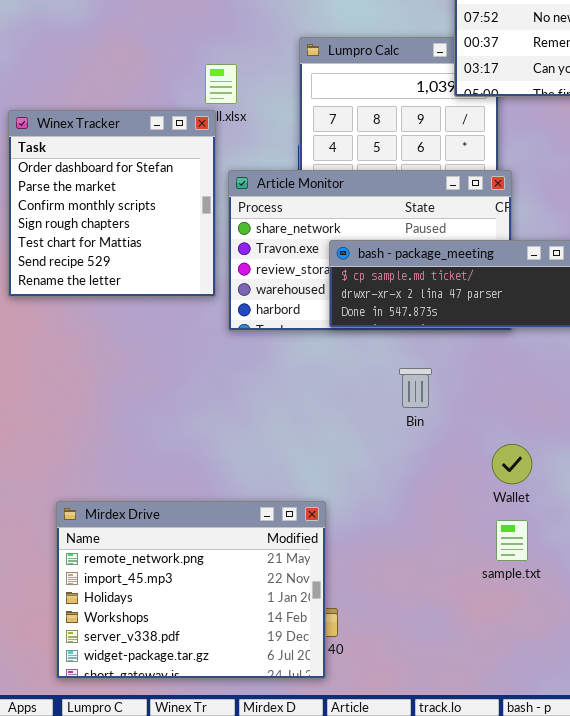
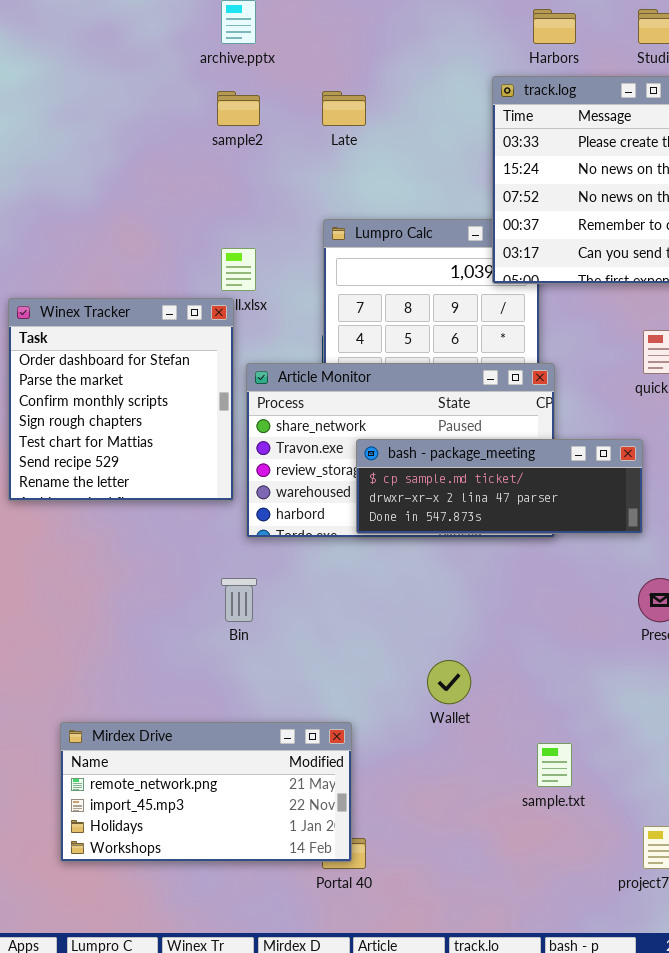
Bin: [399,368,432,408] -> [221,578,257,622], moved
Wallet: [492,444,532,484] -> [427,660,471,704], moved
Mirdex Drive: [56,501,326,679] -> [60,722,352,862], resized

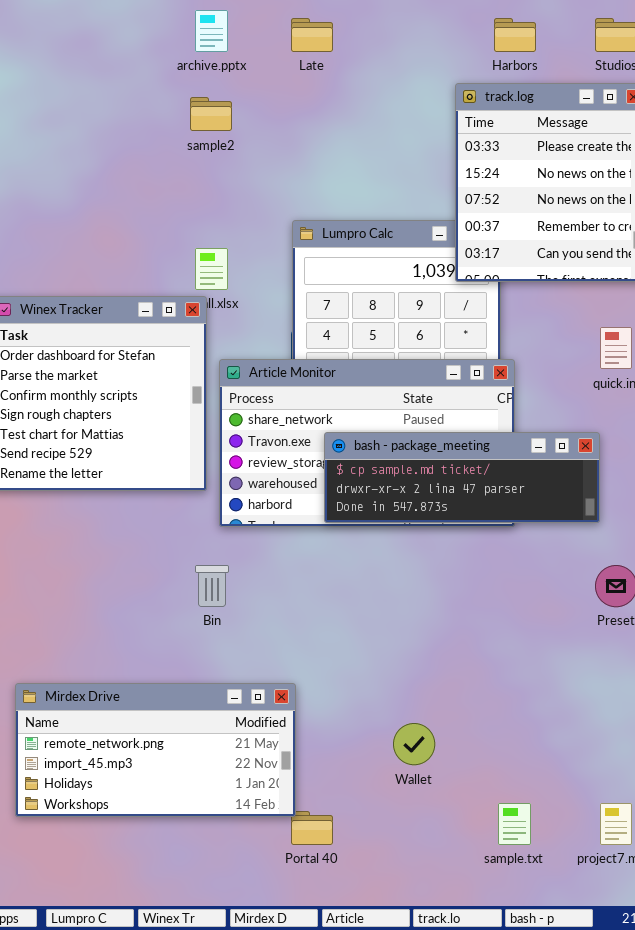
Late: [322,91,366,126] -> [291,18,333,52], moved
Wallet: [427,660,471,704] -> [393,723,435,765], moved
Mirdex Drive: [60,722,352,862] -> [15,683,296,817], moved
sample.txt: [537,743,572,787] -> [498,803,531,845], moved

